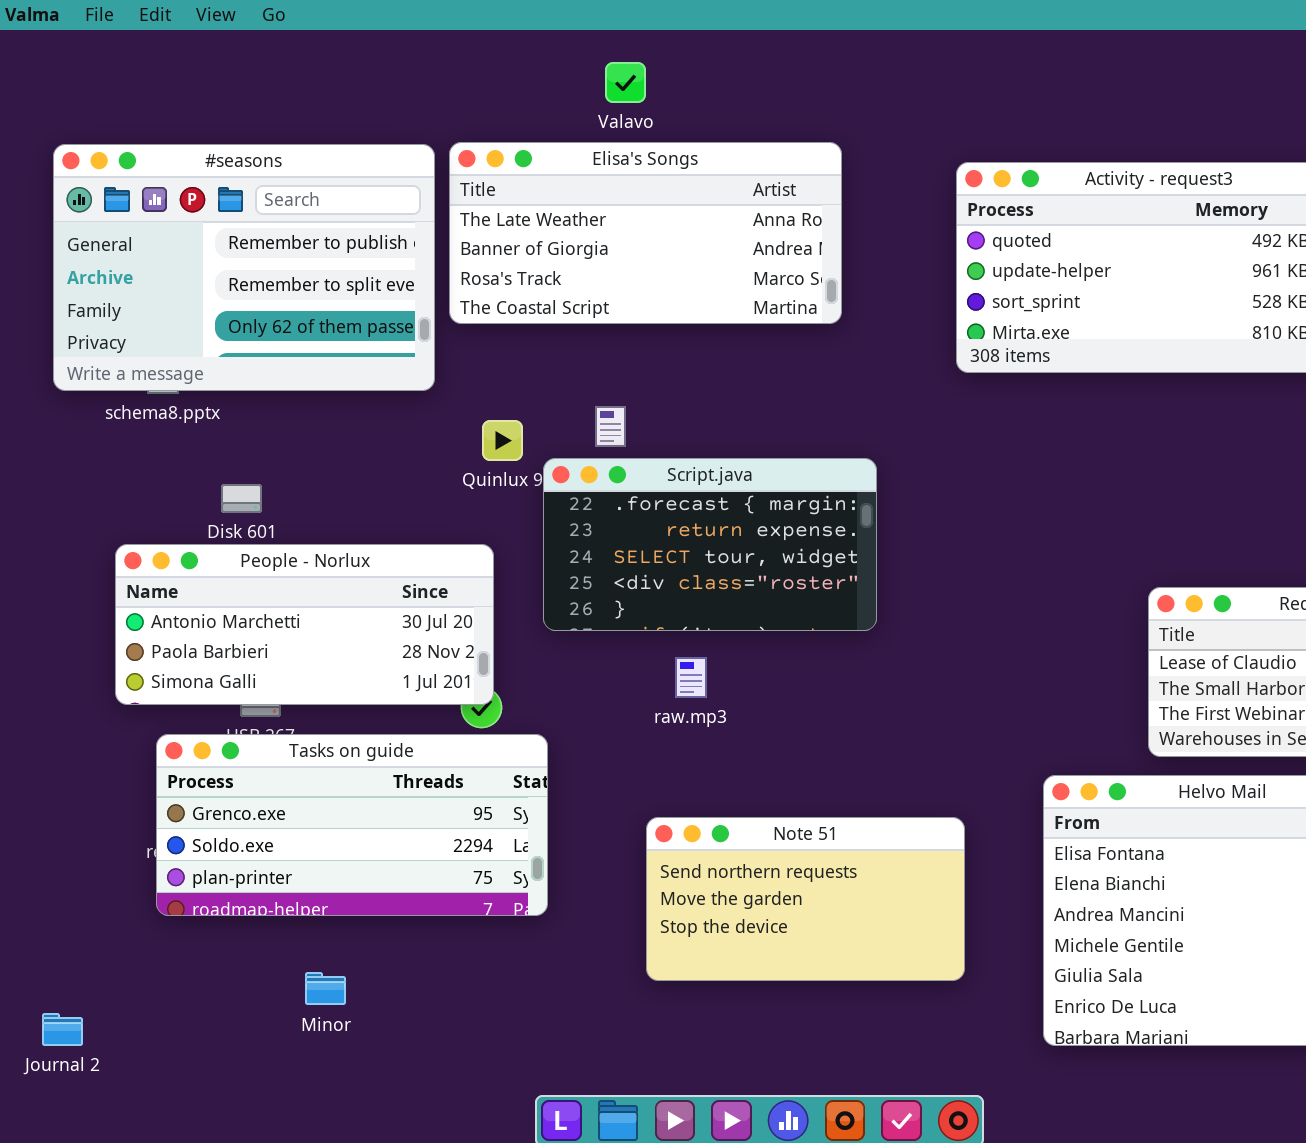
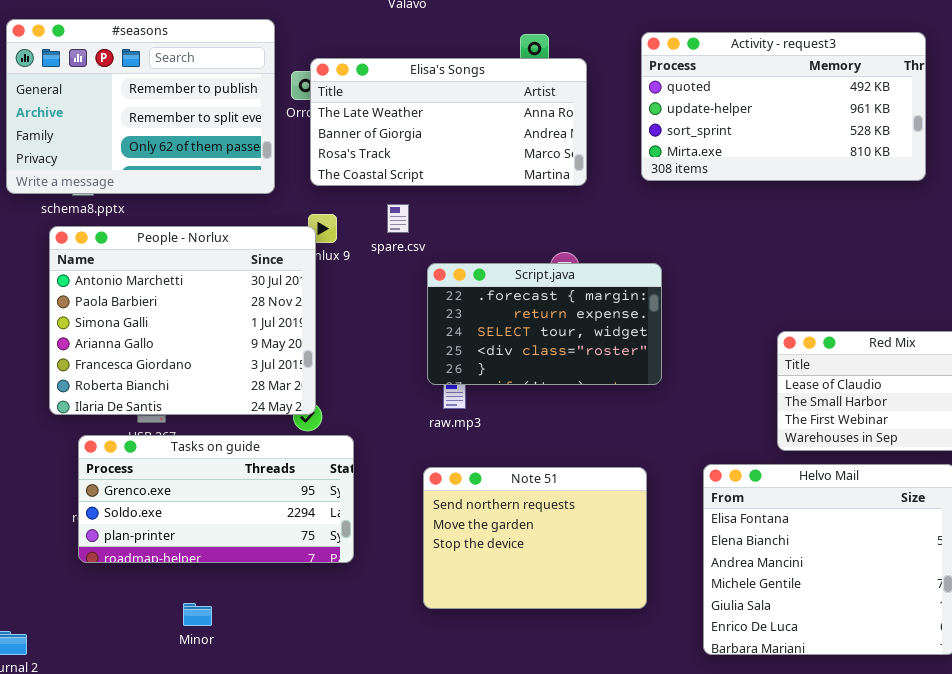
Elisa's Songs: [449,142,842,324] -> [310,58,587,186], moved
Script.java: [543,458,877,631] -> [427,263,662,385], moved
People - Norlux: [115,544,494,705] -> [49,226,316,415], resized
Note 51: [646,817,965,981] -> [423,467,647,609], resized

